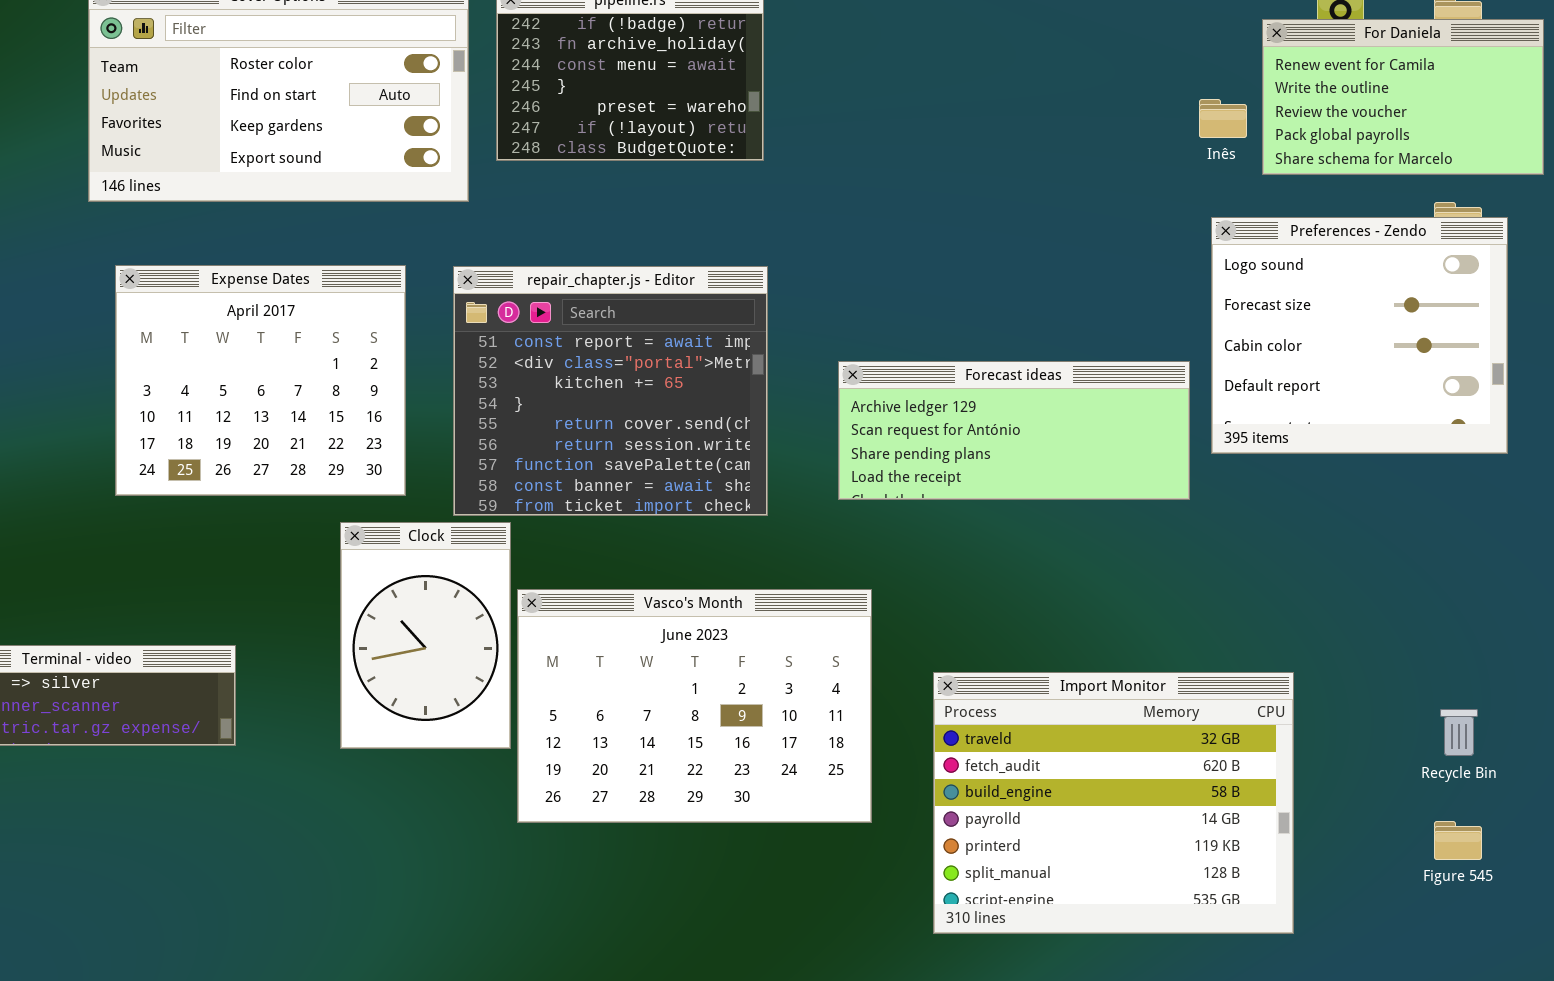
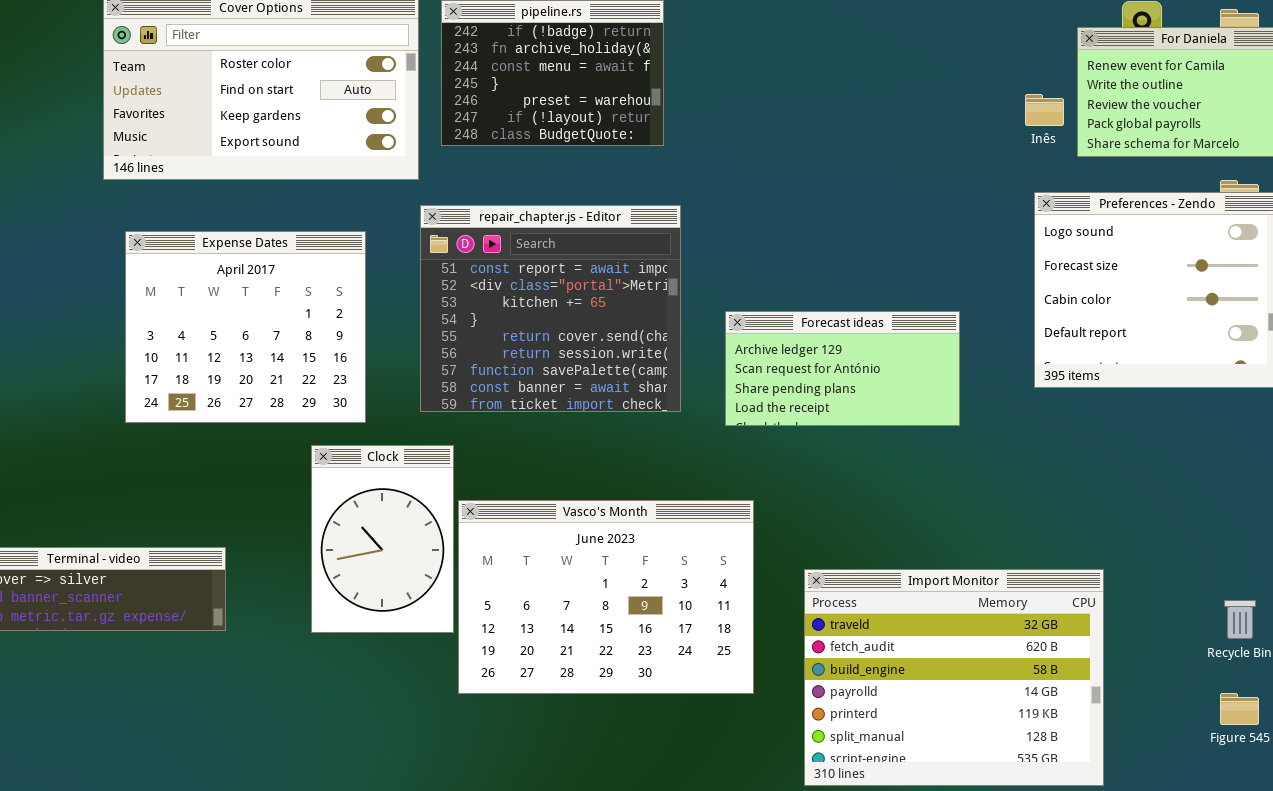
repair_chapter.js - Editor: [453,266,768,516] -> [420,205,681,412], moved
Forecast ideas: [838,361,1190,500] -> [725,311,960,426], resized

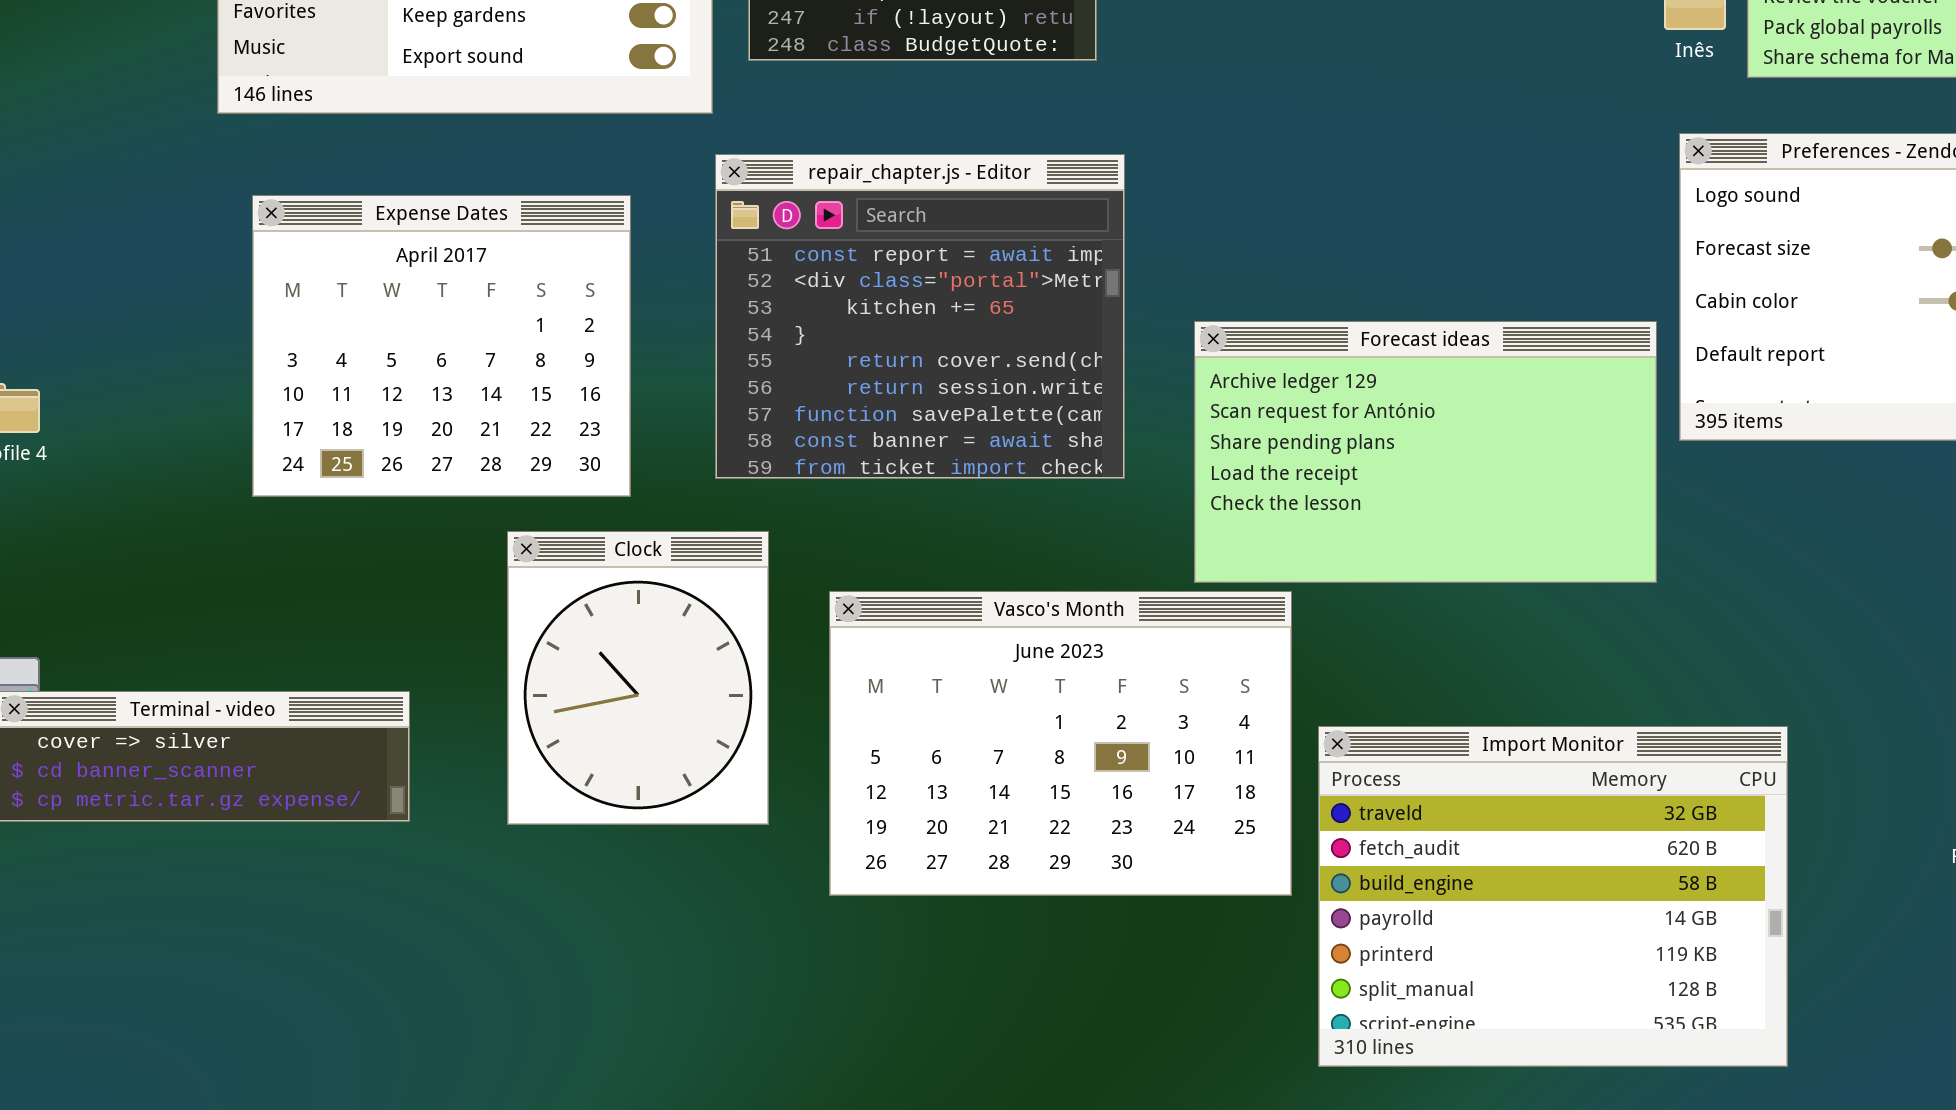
Forecast ideas: [725,311,960,426] -> [1194,321,1657,583], resized
Clock: [311,445,454,633] -> [507,531,769,825], resized
Vasco's Month: [458,500,754,694] -> [829,591,1292,896], moved

